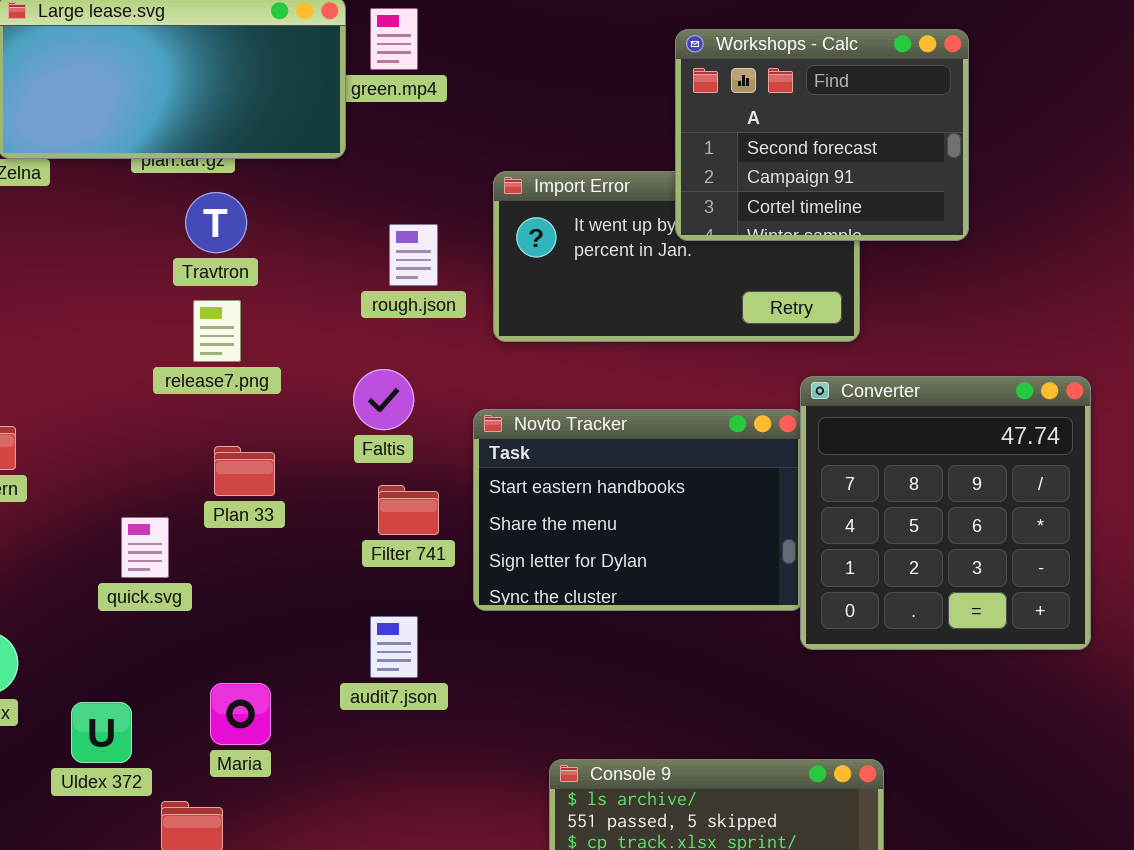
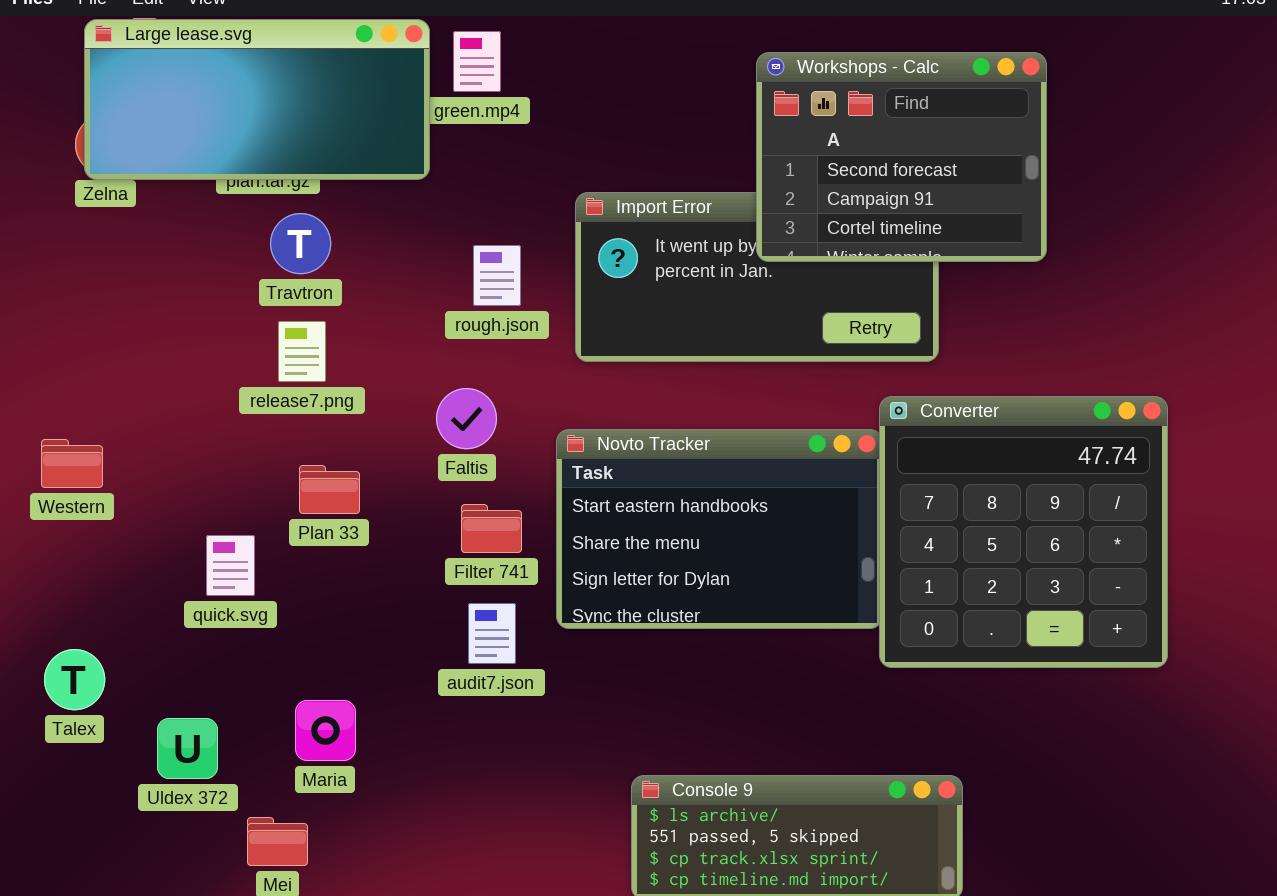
audit7.json: [370,616,418,678] -> [468,603,516,664], moved

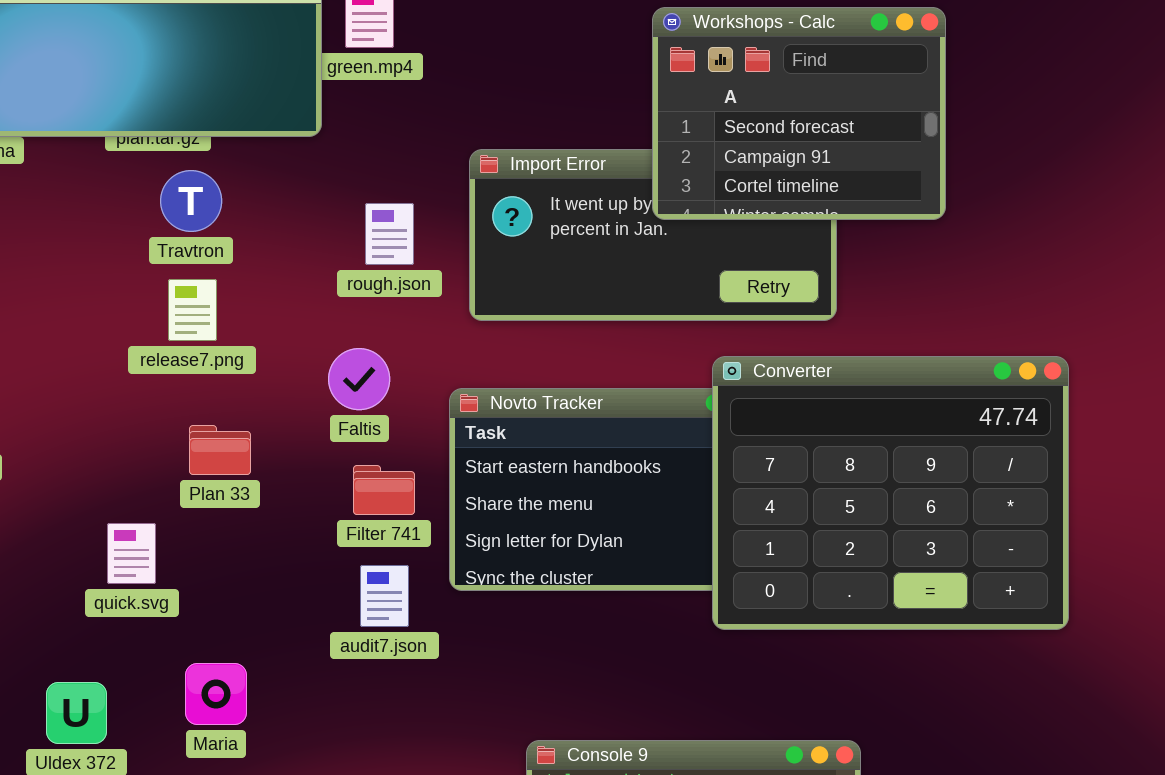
Converter: [879,396,1168,668] -> [712,356,1069,630], resized
quick.svg: [206,535,255,596] -> [107,523,156,584], moved

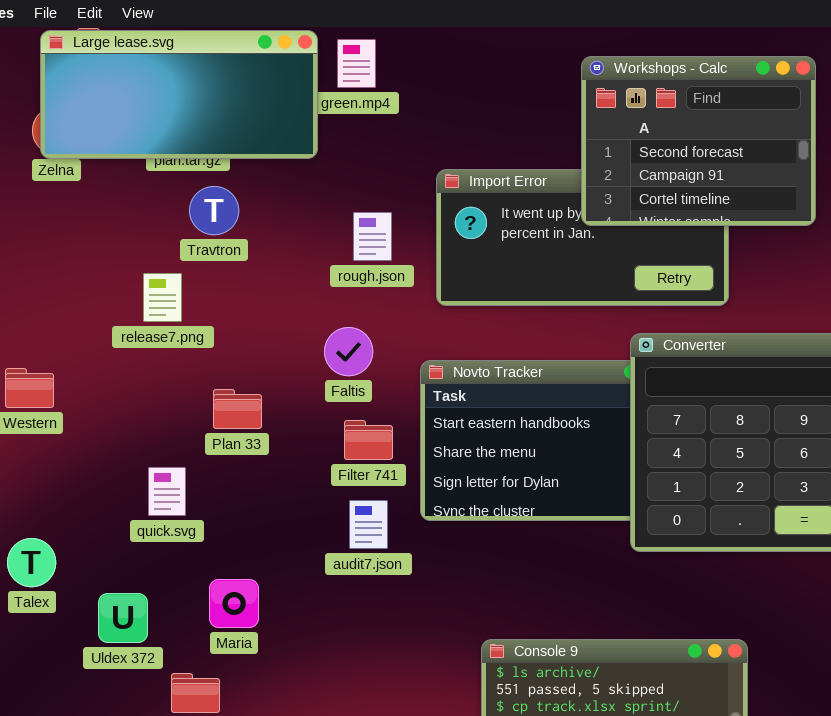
release7.png: [168,279,217,341] -> [143,273,182,322], moved

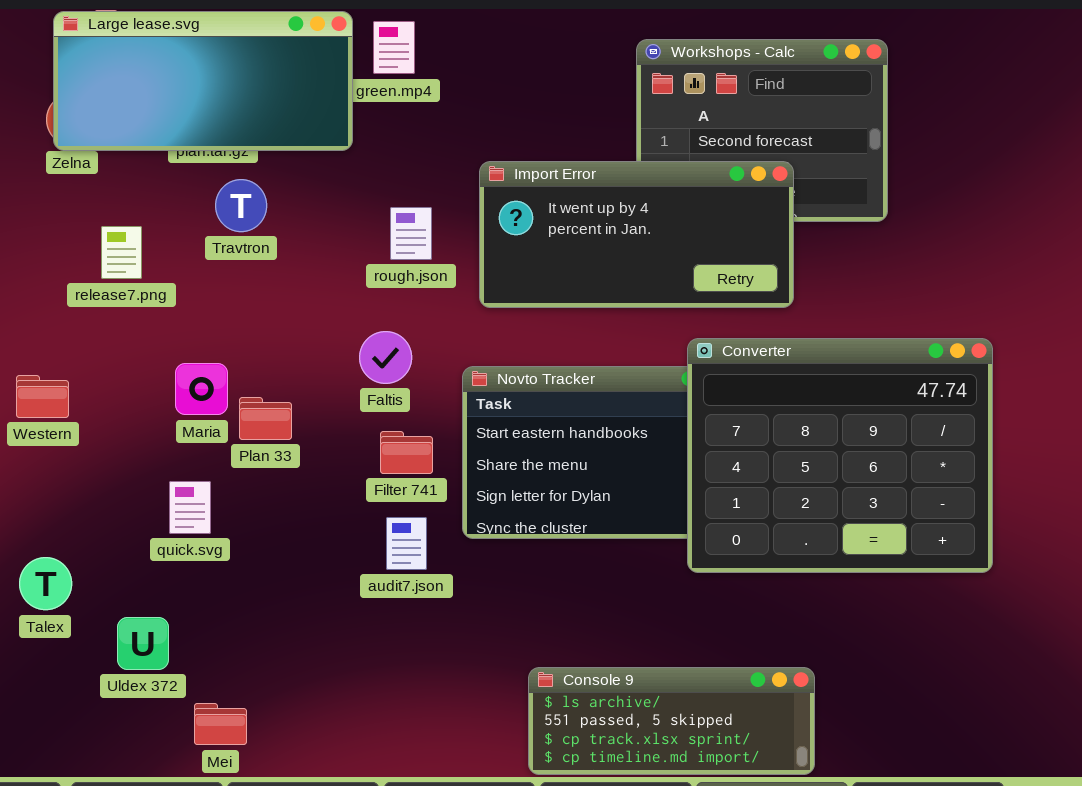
Import Error: [436,169,729,306] -> [479,161,794,308], raised
release7.png: [143,273,182,322] -> [101,226,142,279], moved
Maria: [209,579,259,628] -> [175,363,228,415], moved

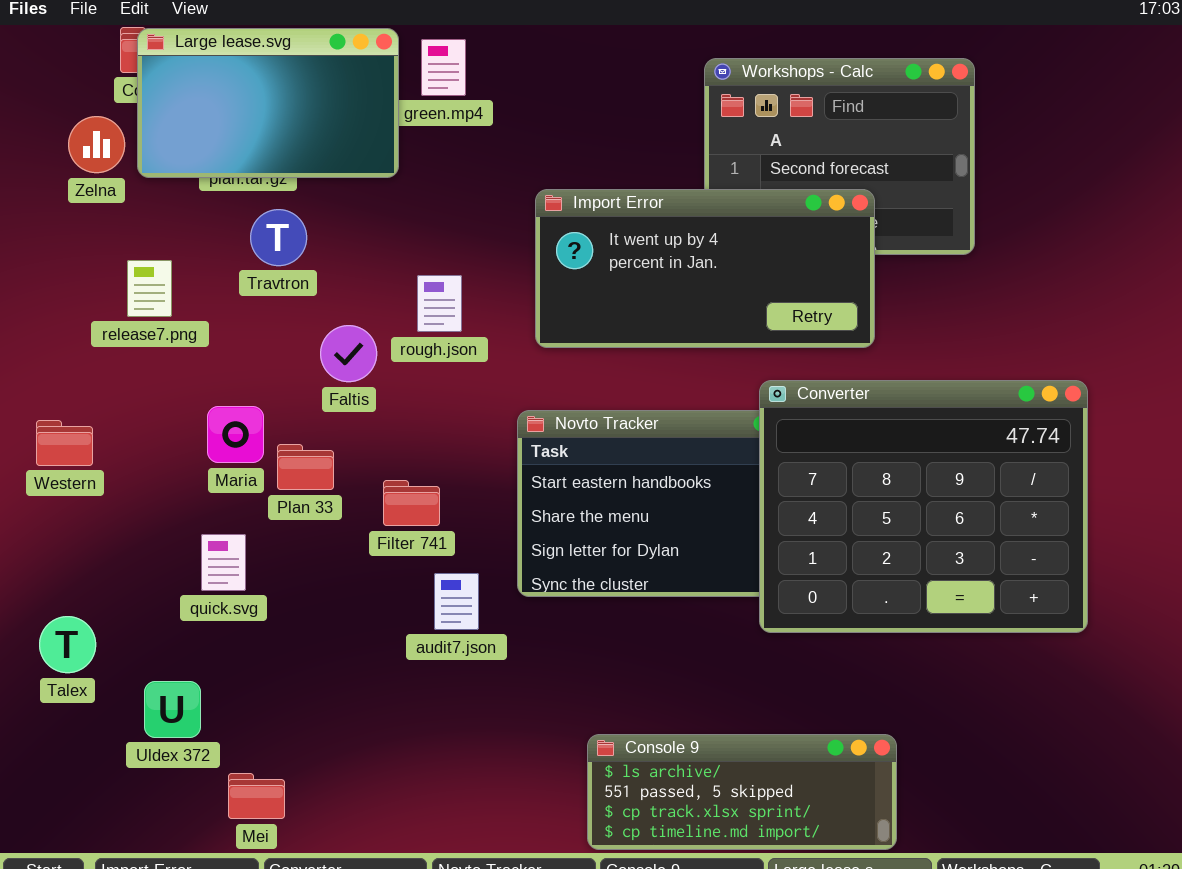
Large lease.svg: [53,11,353,151] -> [137,28,399,178], resized
rough.json: [390,207,432,260] -> [417,275,462,332], moved
Faltis: [359,331,412,384] -> [320,325,377,382], moved
Filter 741: [380,431,433,474] -> [383,480,440,526], moved

